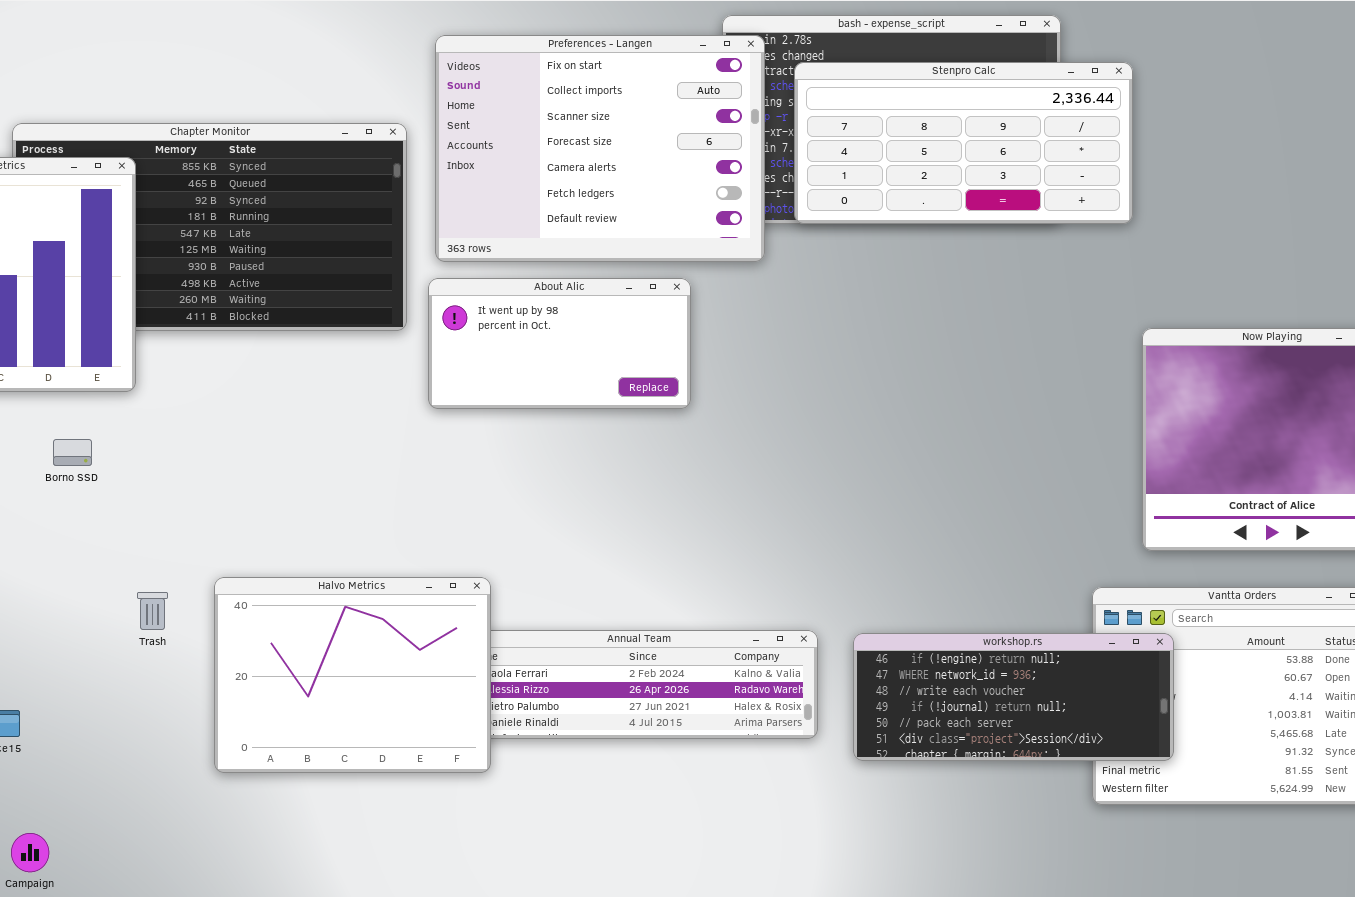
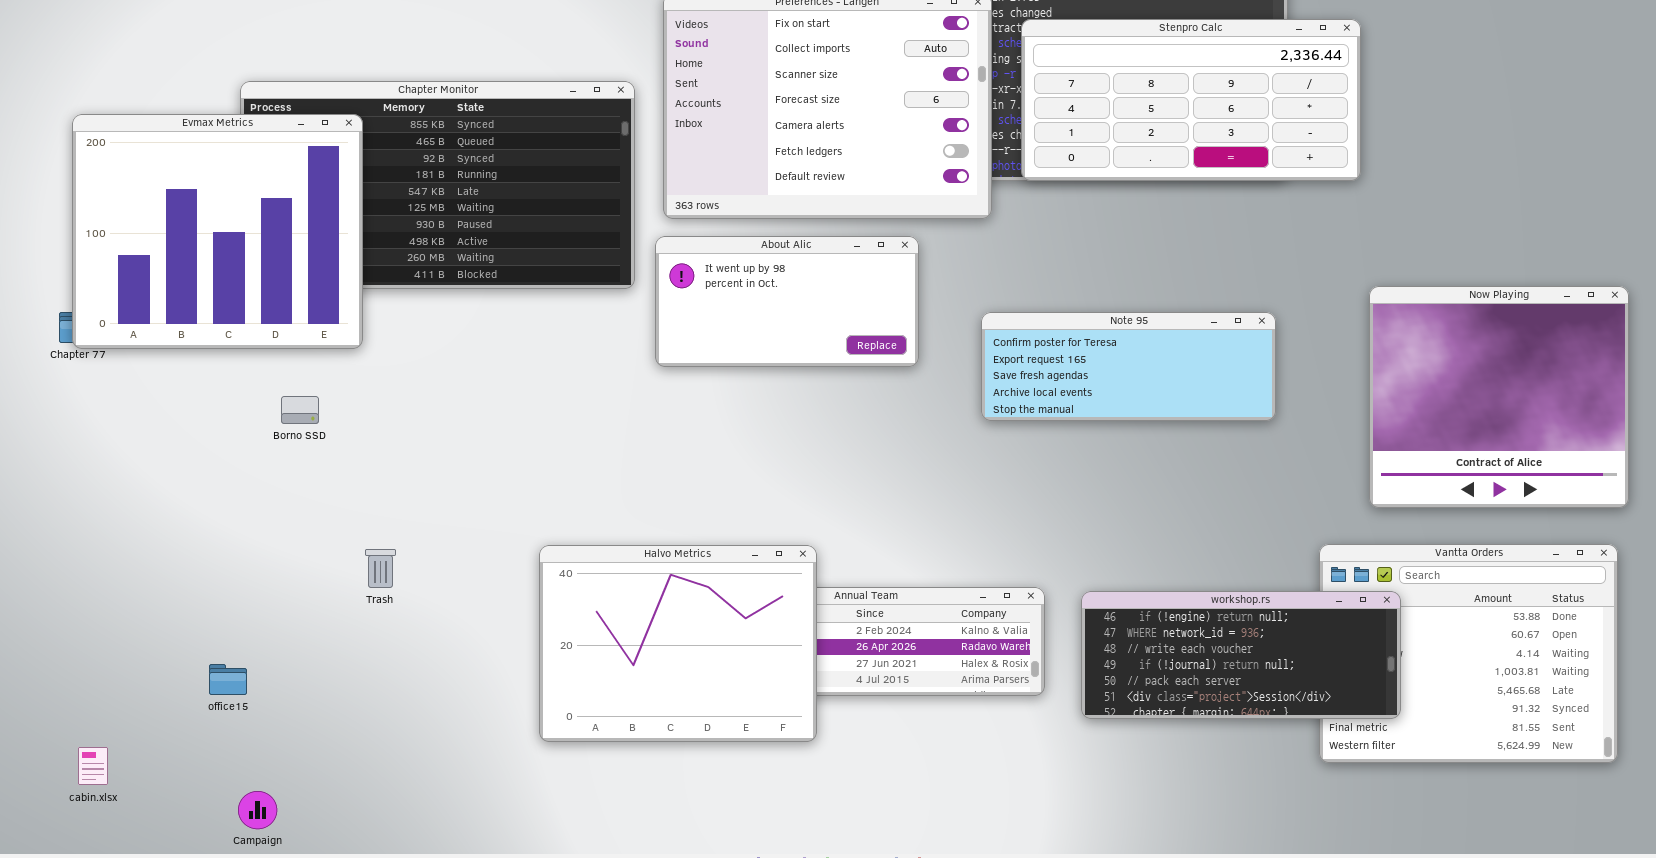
Note 95: none -> [981,312,1276,421], opened
Halvo Metrics: [214,577,491,773] -> [539,545,817,742], moved

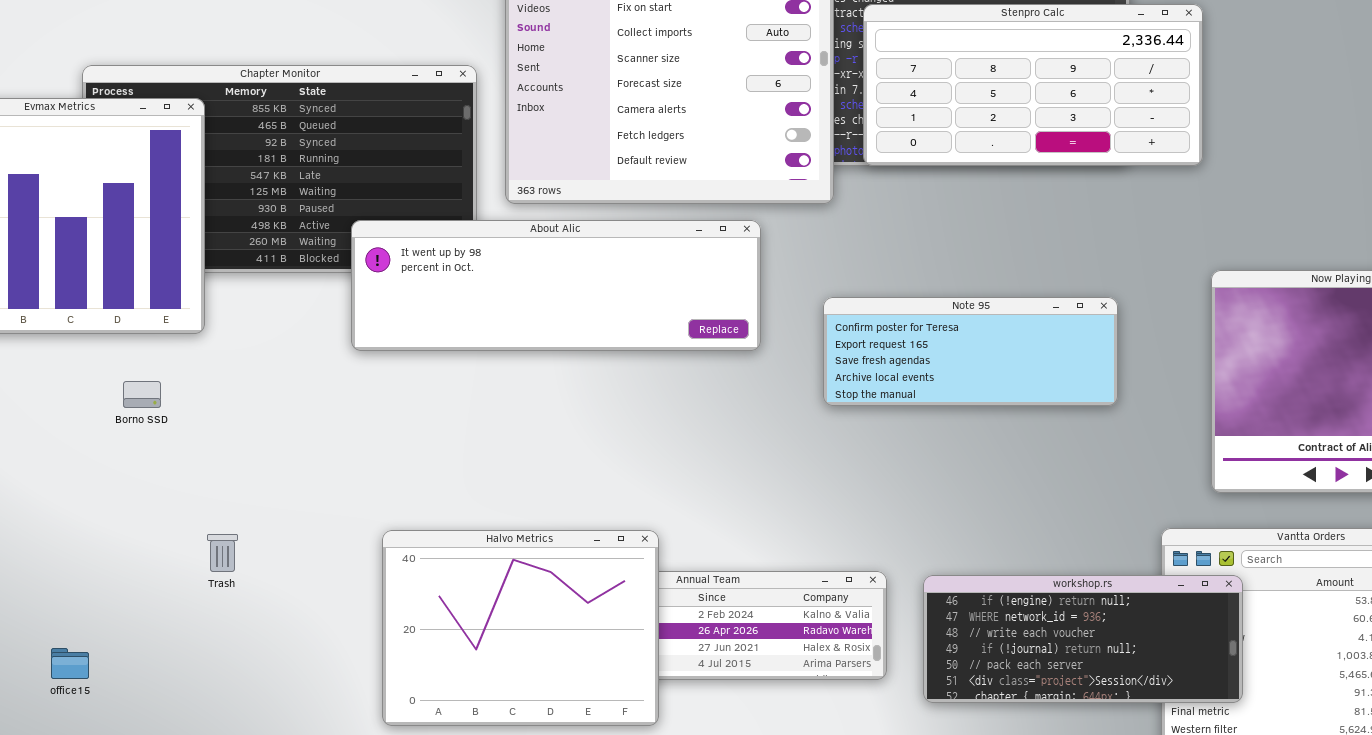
About Alic: [655,236,919,367] -> [351,220,761,351], resized

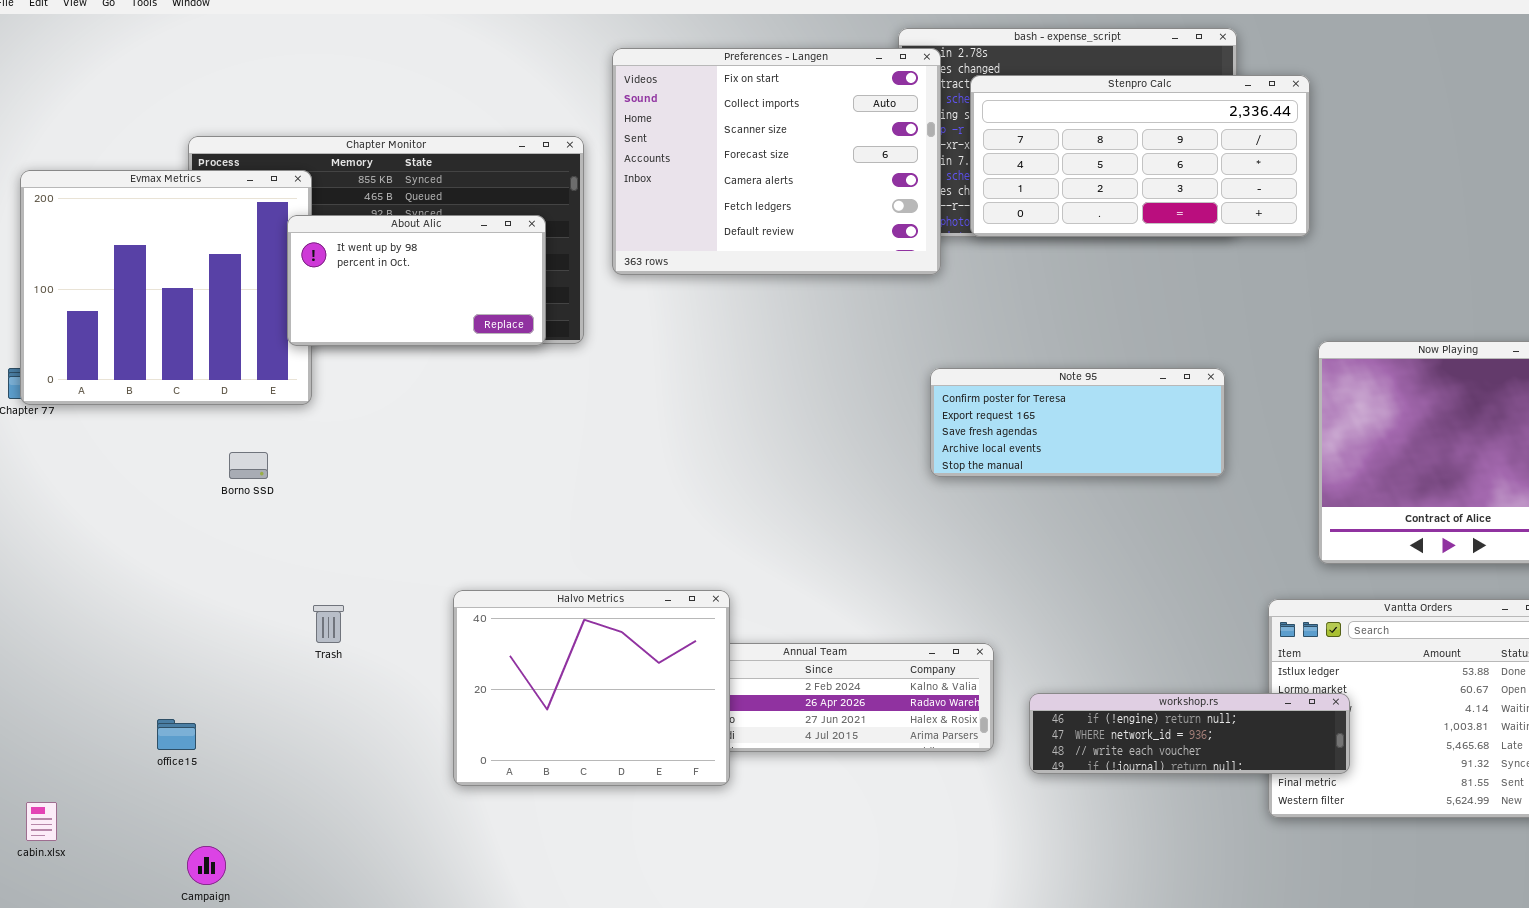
About Alic: [351,220,761,351] -> [287,215,546,346], moved, resized
Halvo Metrics: [382,530,659,726] -> [453,590,730,786], moved
workshop.rs: [923,575,1243,703] -> [1029,693,1350,774], resized

